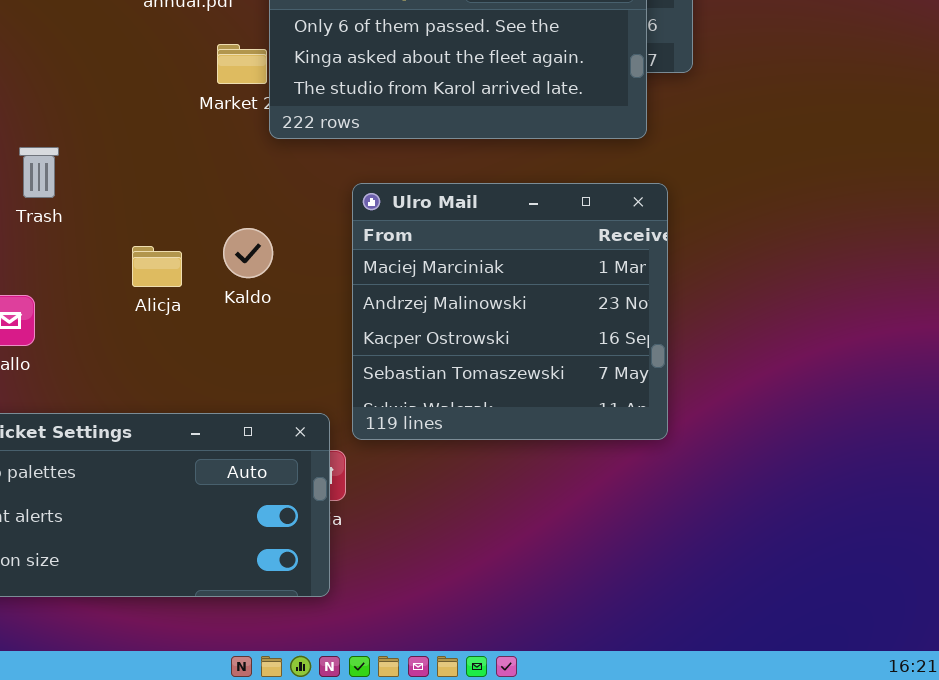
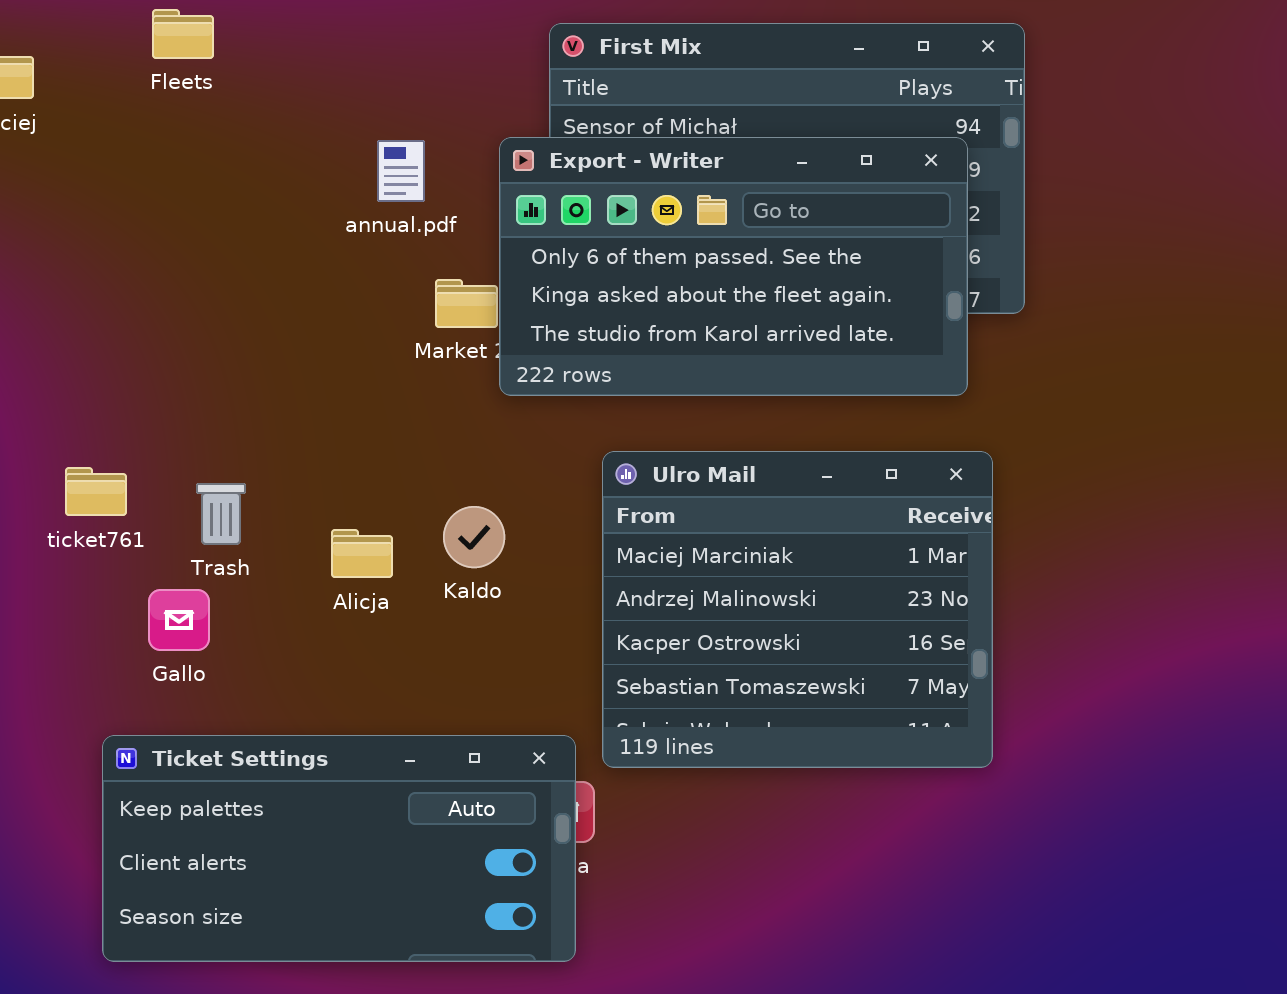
Trash: [19,147,59,198] -> [196,483,246,545], moved

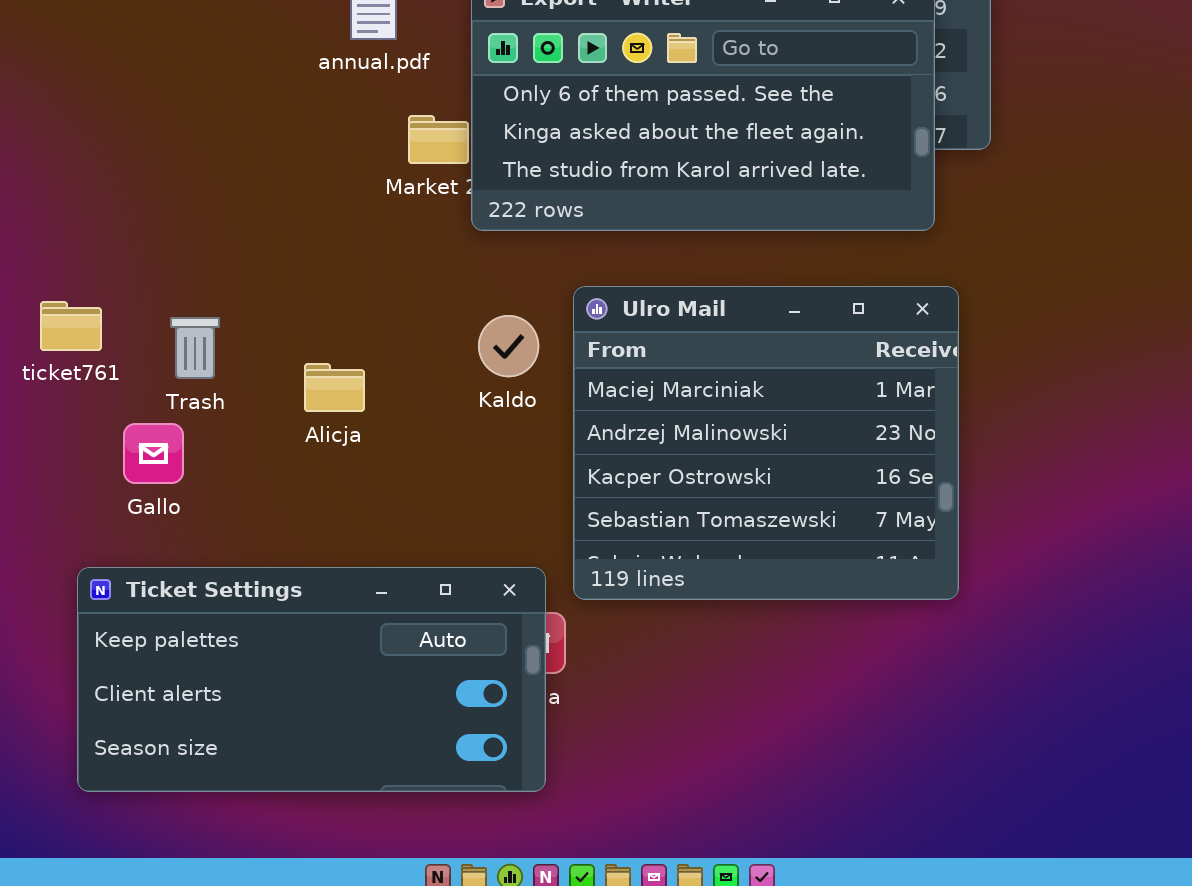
Kaldo: [443,506,505,568] -> [478,315,539,377], moved

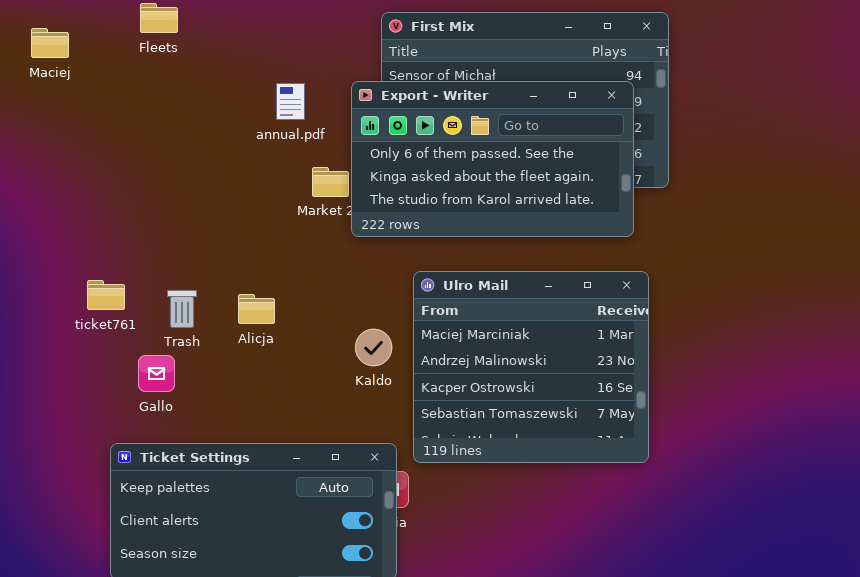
Kaldo: [478,315,539,377] -> [355,329,392,366], moved
Alicja: [304,363,365,412] -> [238,294,275,324], moved

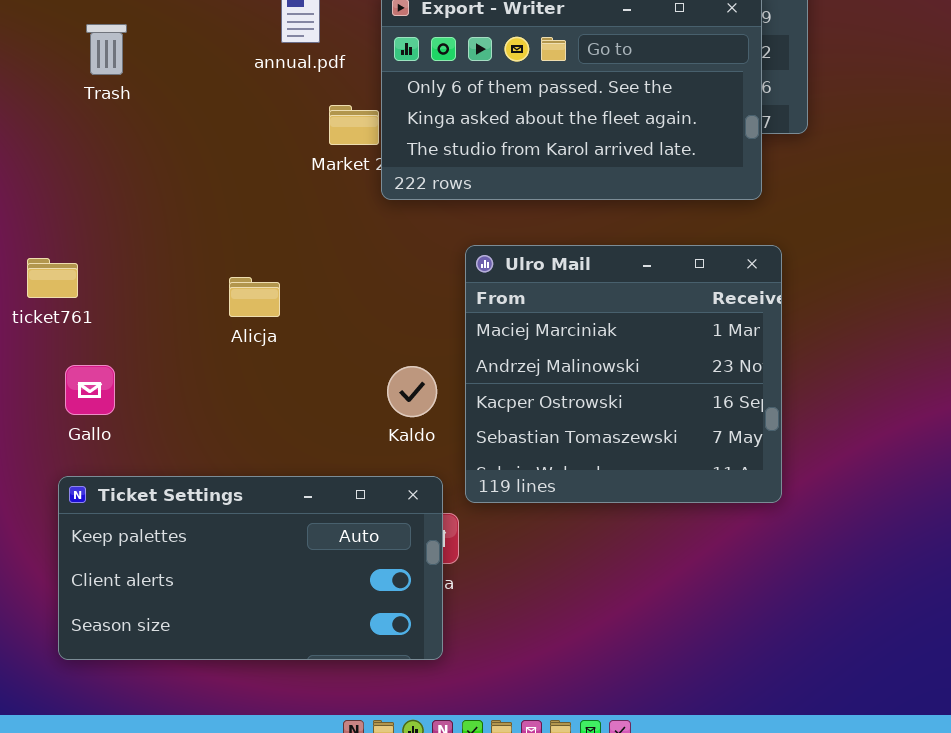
Trash: [167,290,197,328] -> [86,24,127,75], moved
Kaldo: [355,329,392,366] -> [387,366,437,417], moved
Gallo: [138,355,175,392] -> [65,365,115,415], moved

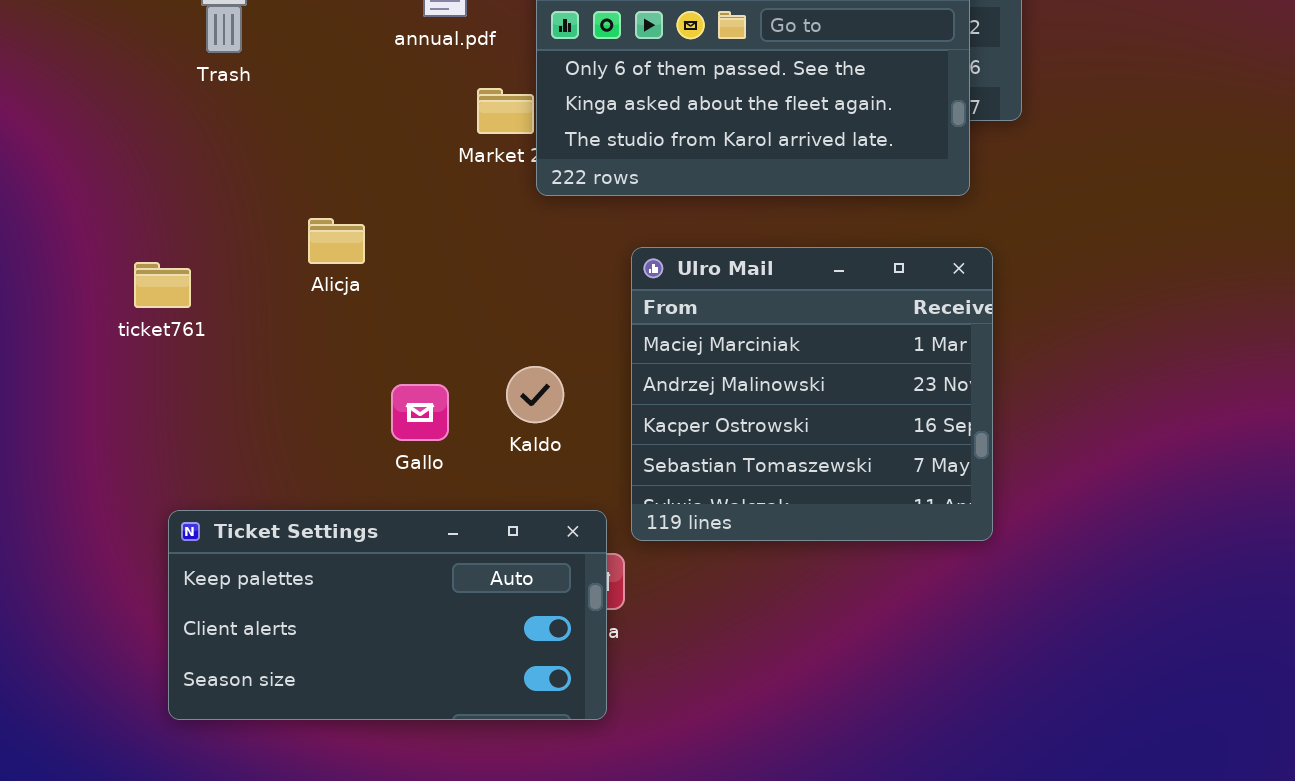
Alicja: [229,277,280,317] -> [308,218,365,264], moved
Gallo: [65,365,115,415] -> [391,384,449,441], moved
Kaldo: [387,366,437,417] -> [506,366,564,423], moved

